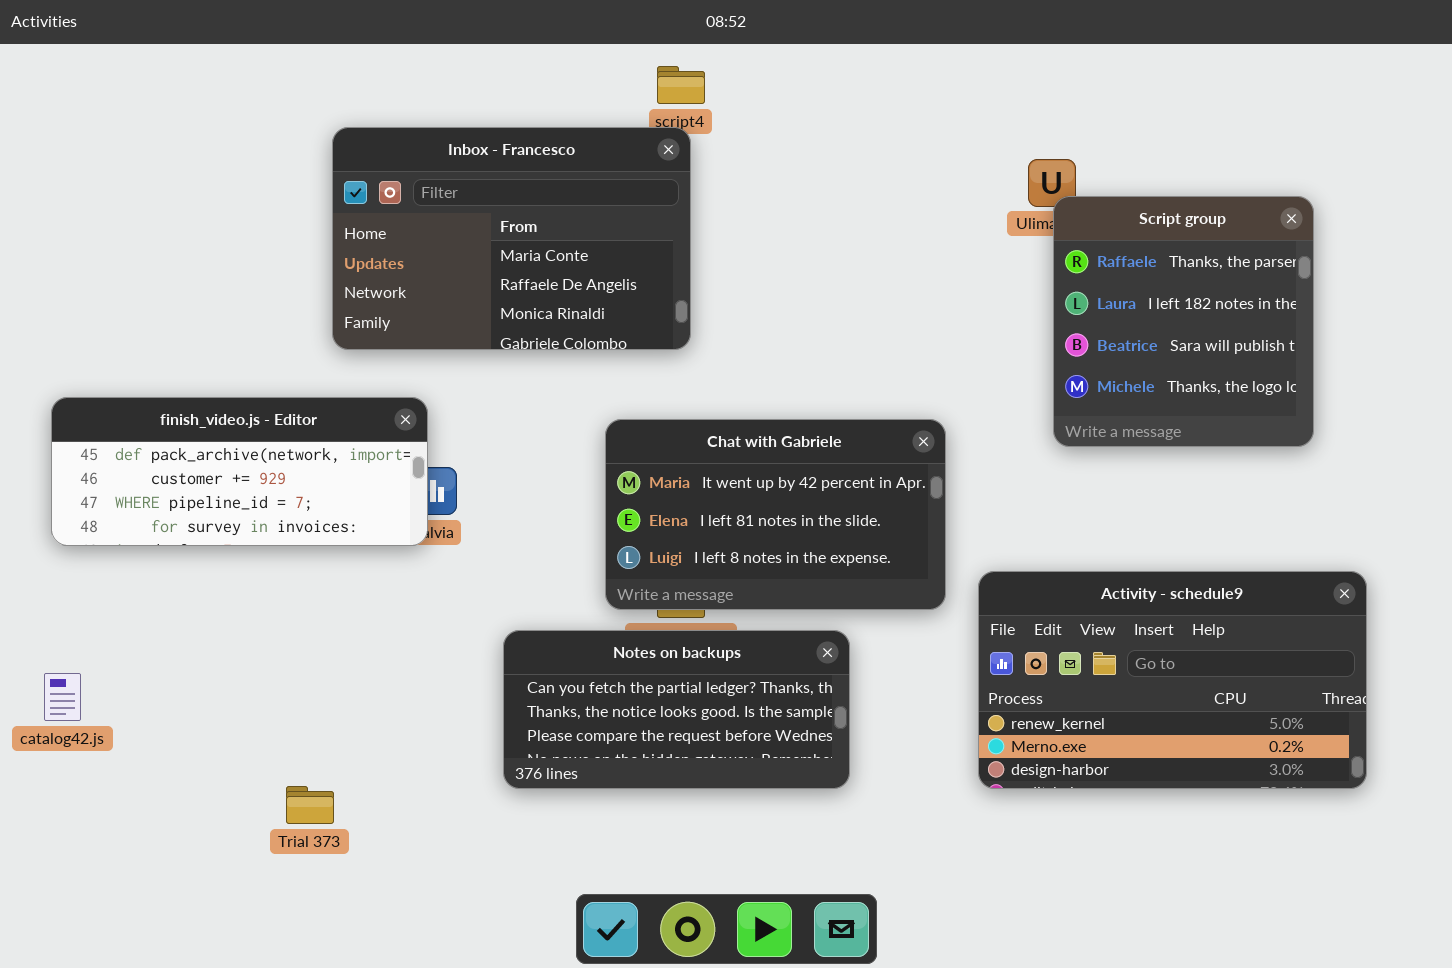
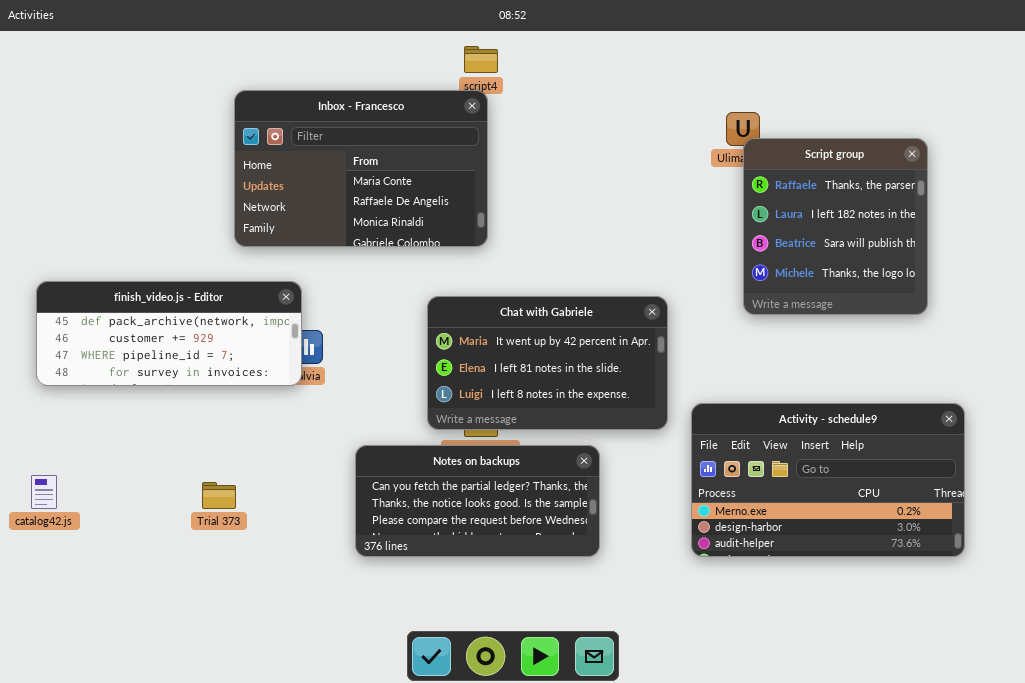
Activity - schedule9: [978,571,1367,789] -> [691,403,965,557], scrolled down 1 row
Trial 373: [286,786,334,824] -> [202,482,236,509], moved

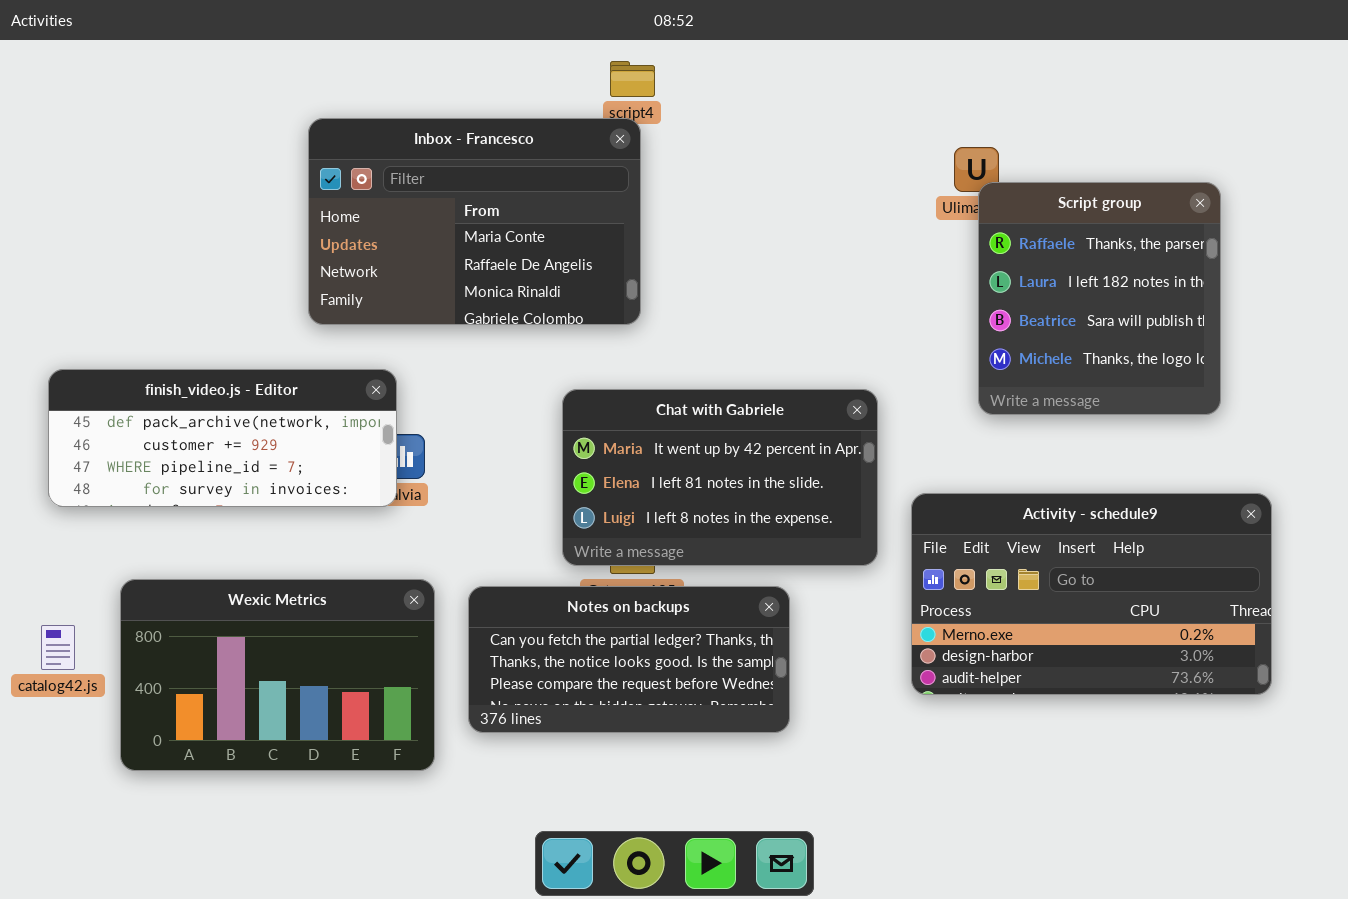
Activity - schedule9: [691,403,965,557] -> [911,493,1272,695], moved
Wexic Metrics: none -> [120,579,435,771], opened

